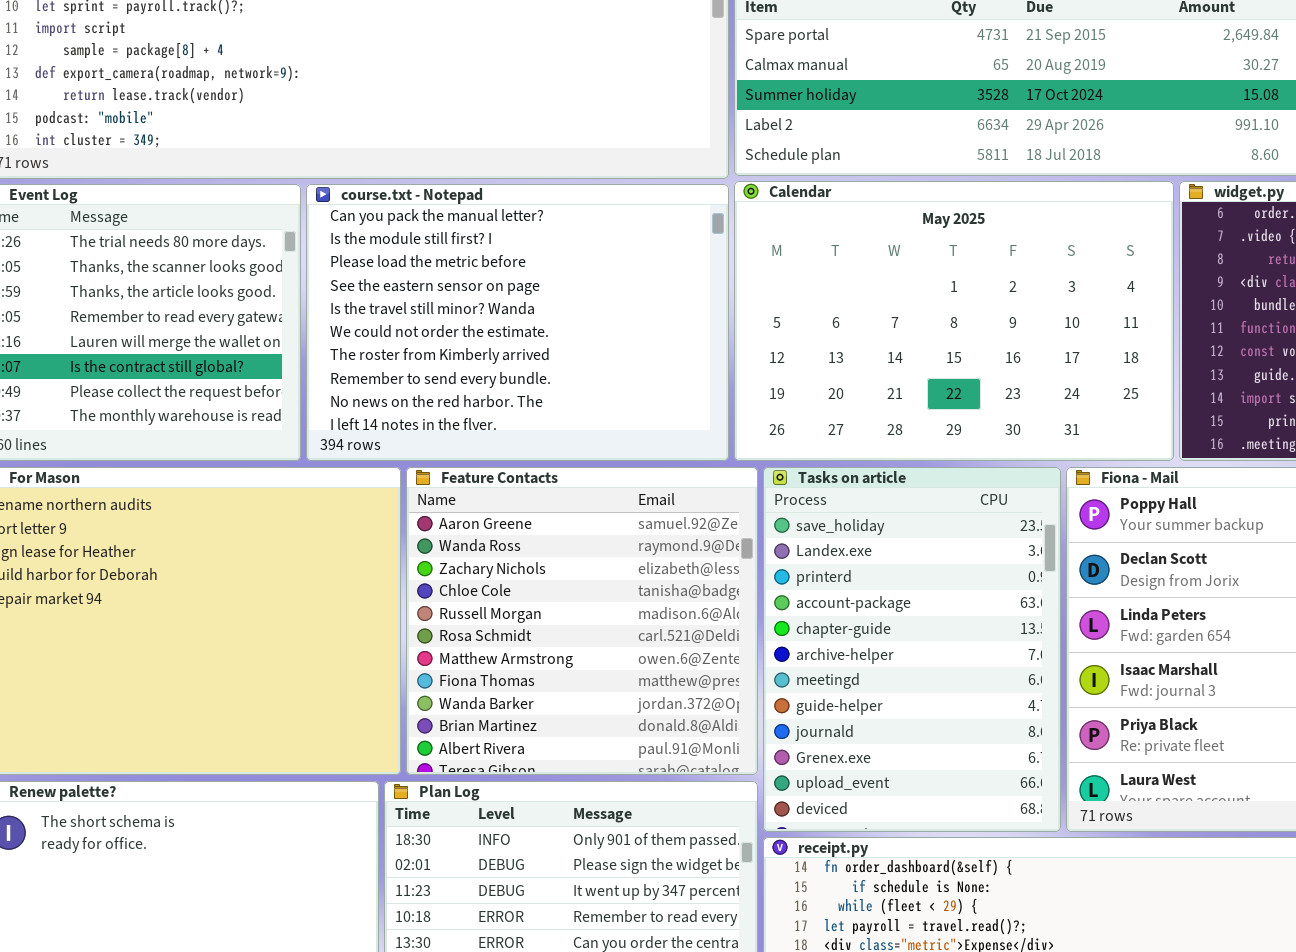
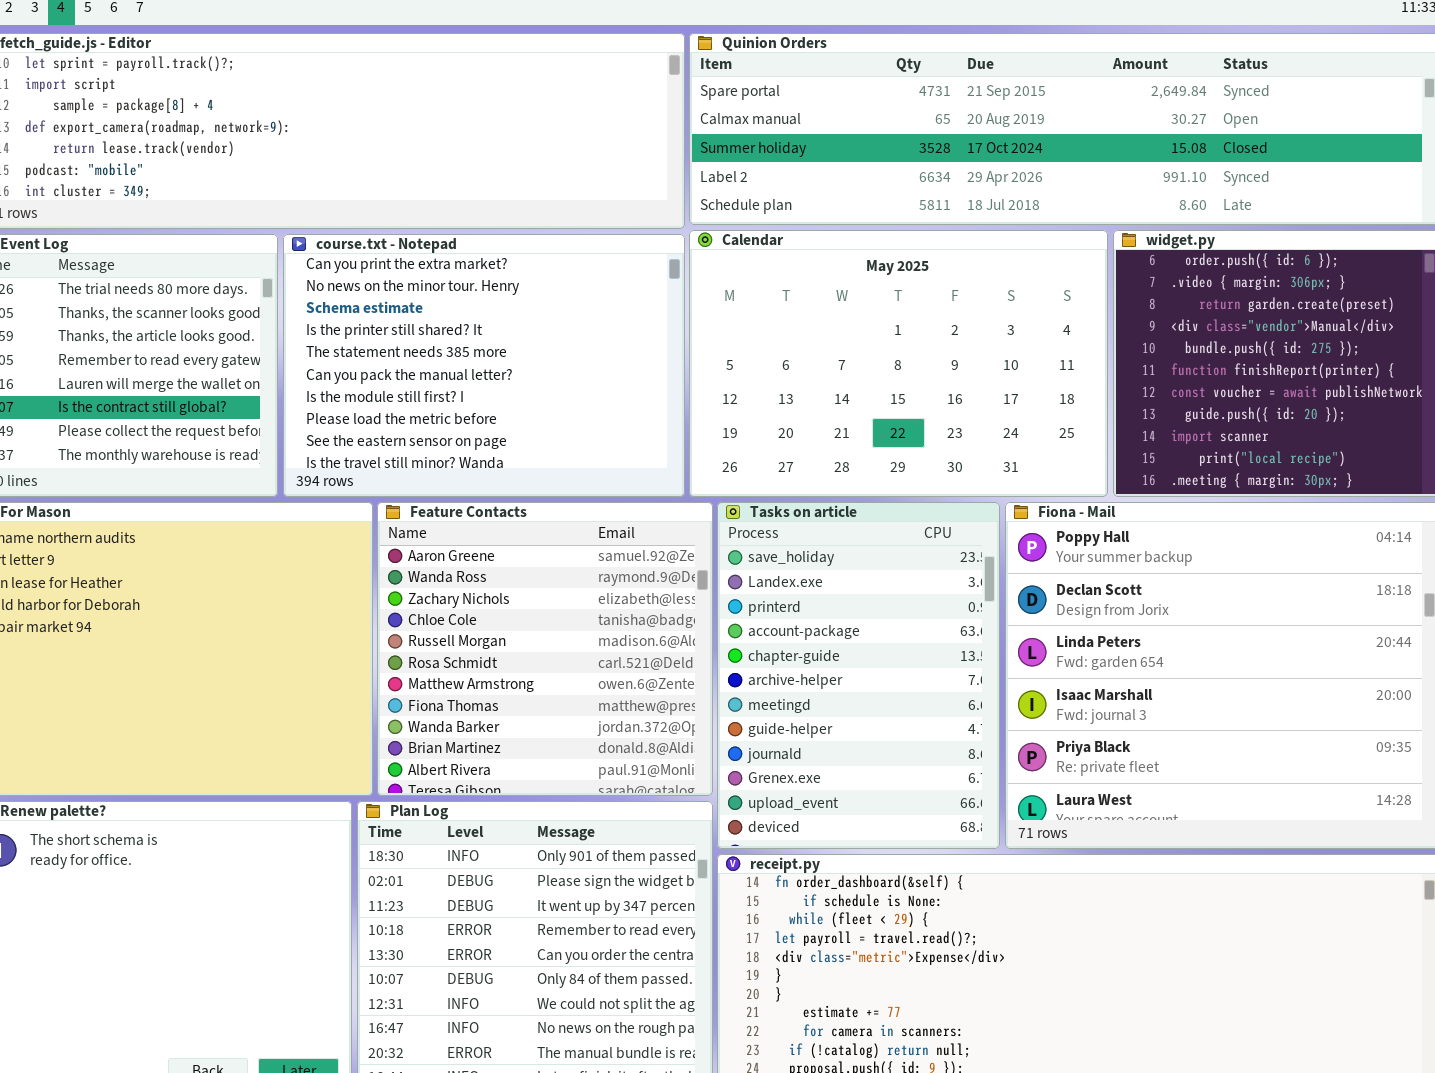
course.txt - Notepad: [306,184,729,461] -> [283,234,685,497], scrolled up 5 rows

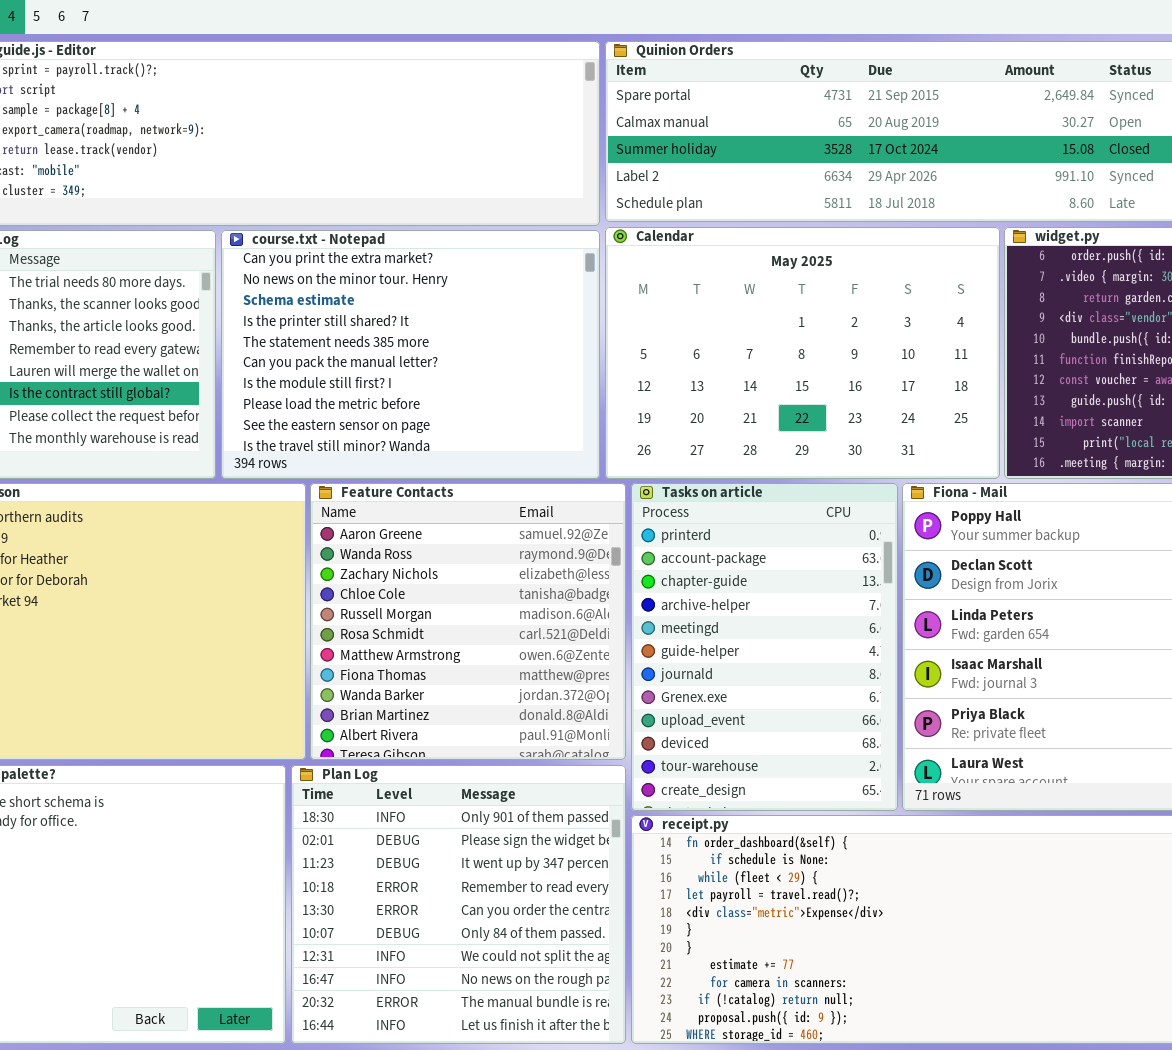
Tasks on article: [717,502,1000,849] -> [631,483,898,811], scrolled down 2 rows

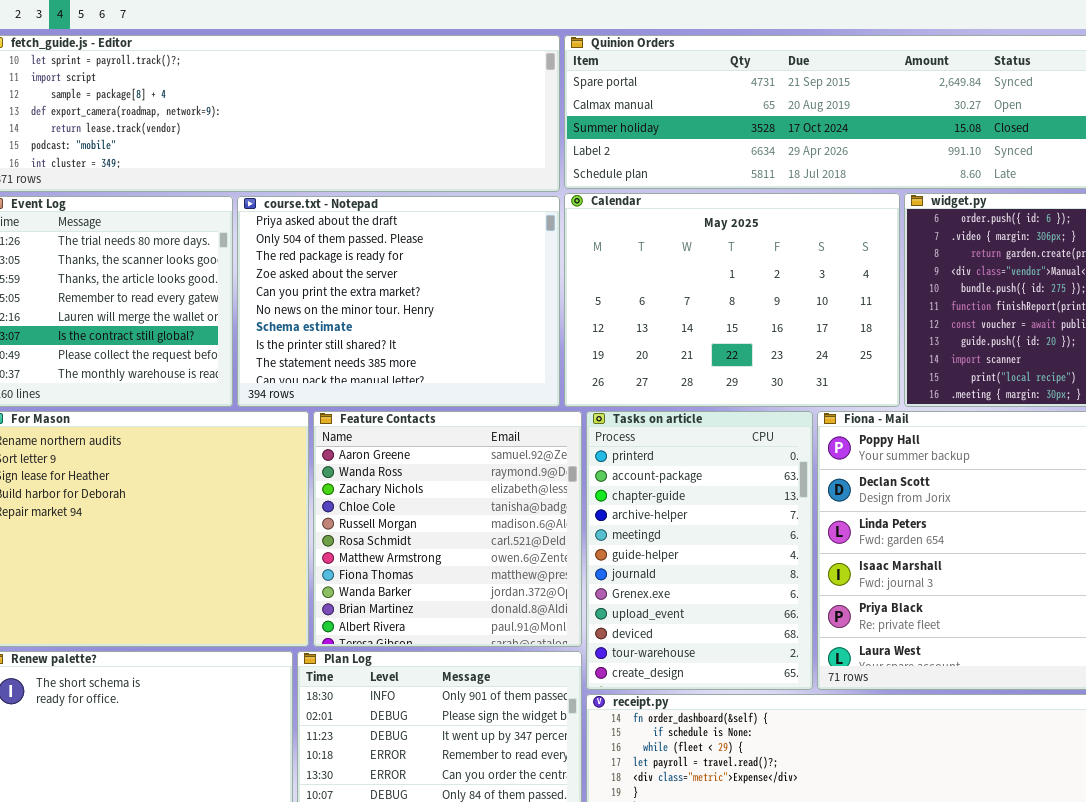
course.txt - Notepad: [221,230,600,479] -> [237,196,560,407], scrolled up 4 rows

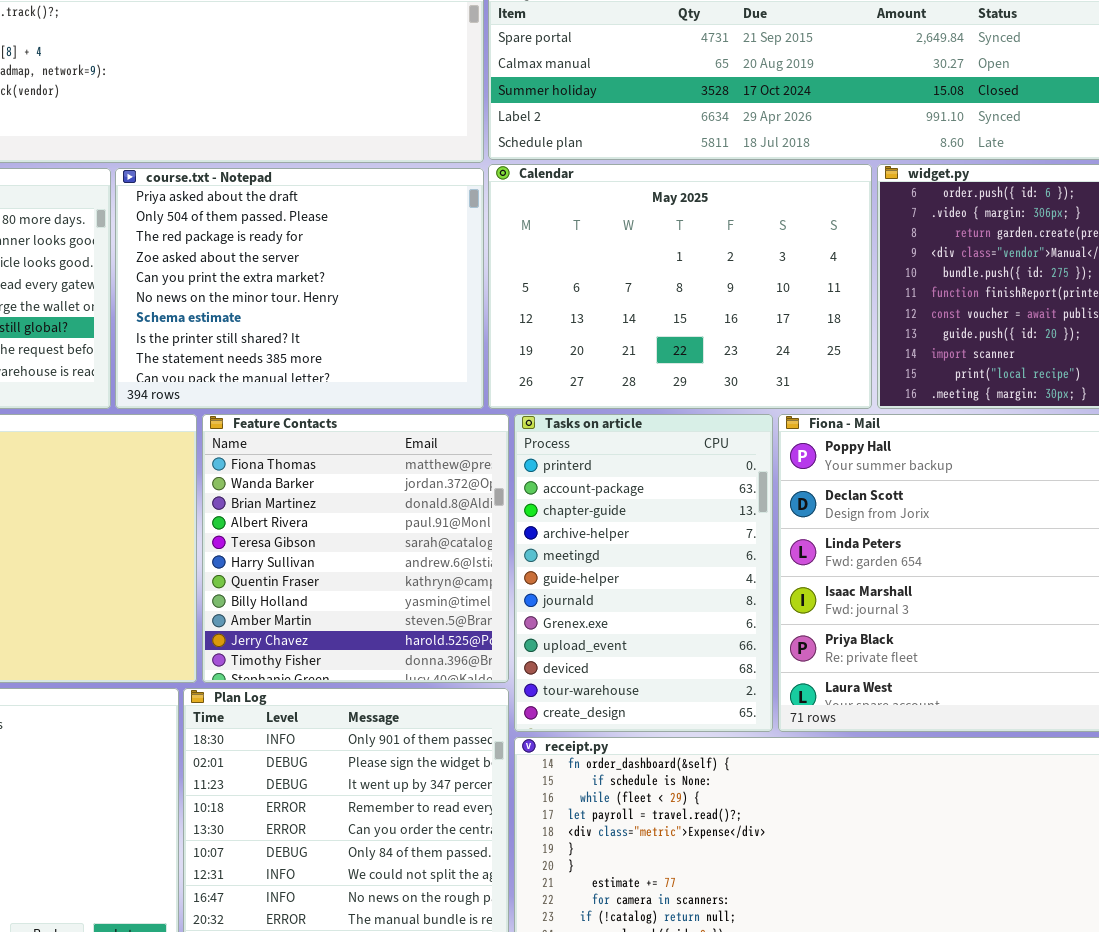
Feature Contacts: [313,411,582,647] -> [202,414,509,683], scrolled down 7 rows

